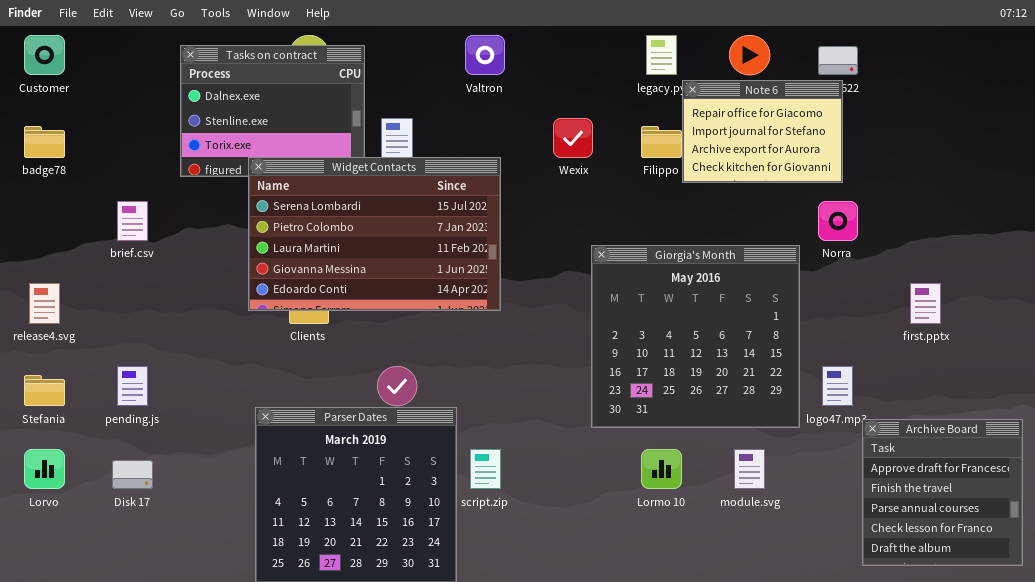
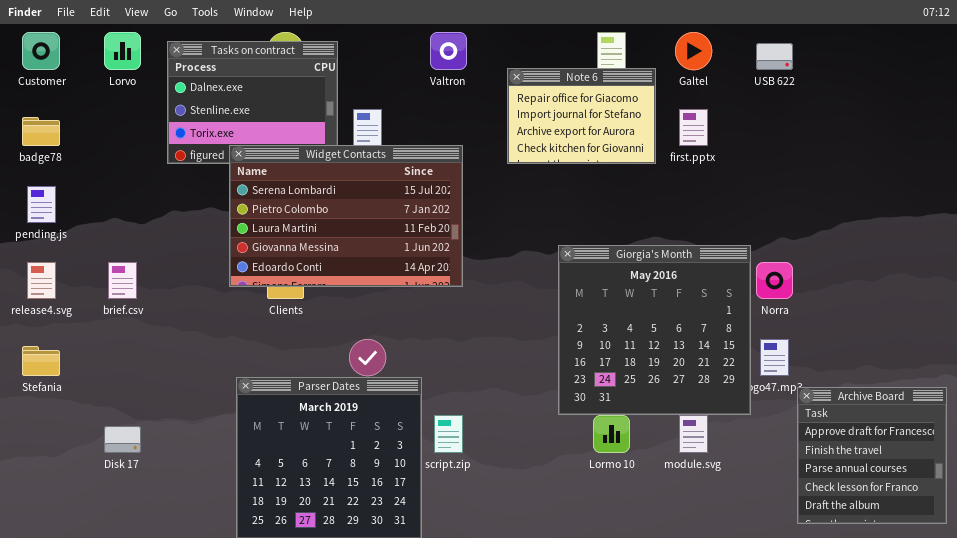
Note 6: [682,80,843,183] -> [507,68,656,164], moved
brief.csv: [117,201,148,241] -> [108,262,137,299], moved
Norra: [818,201,858,241] -> [756,262,793,299], moved
Giorgia's Month: [591,245,800,428] -> [558,245,751,415], moved
first.pptx: [910,283,941,324] -> [679,109,708,146], moved
pending.js: [117,366,148,406] -> [27,186,56,223], moved
Lorvo: [24,449,65,489] -> [104,32,141,70], moved

